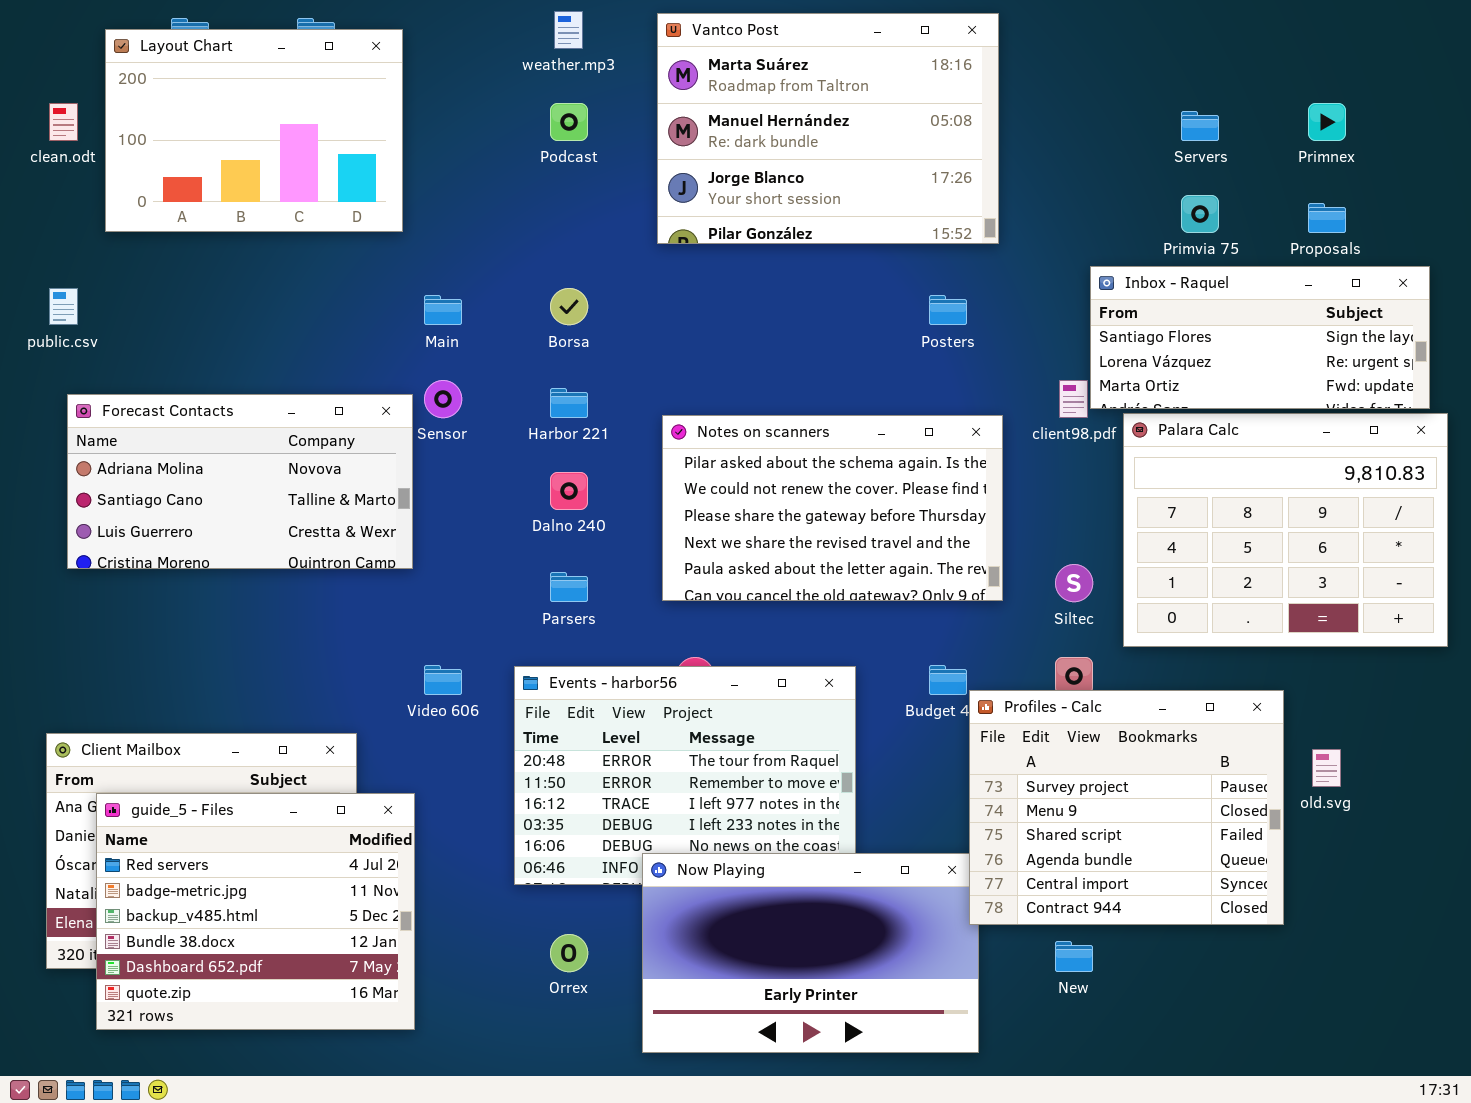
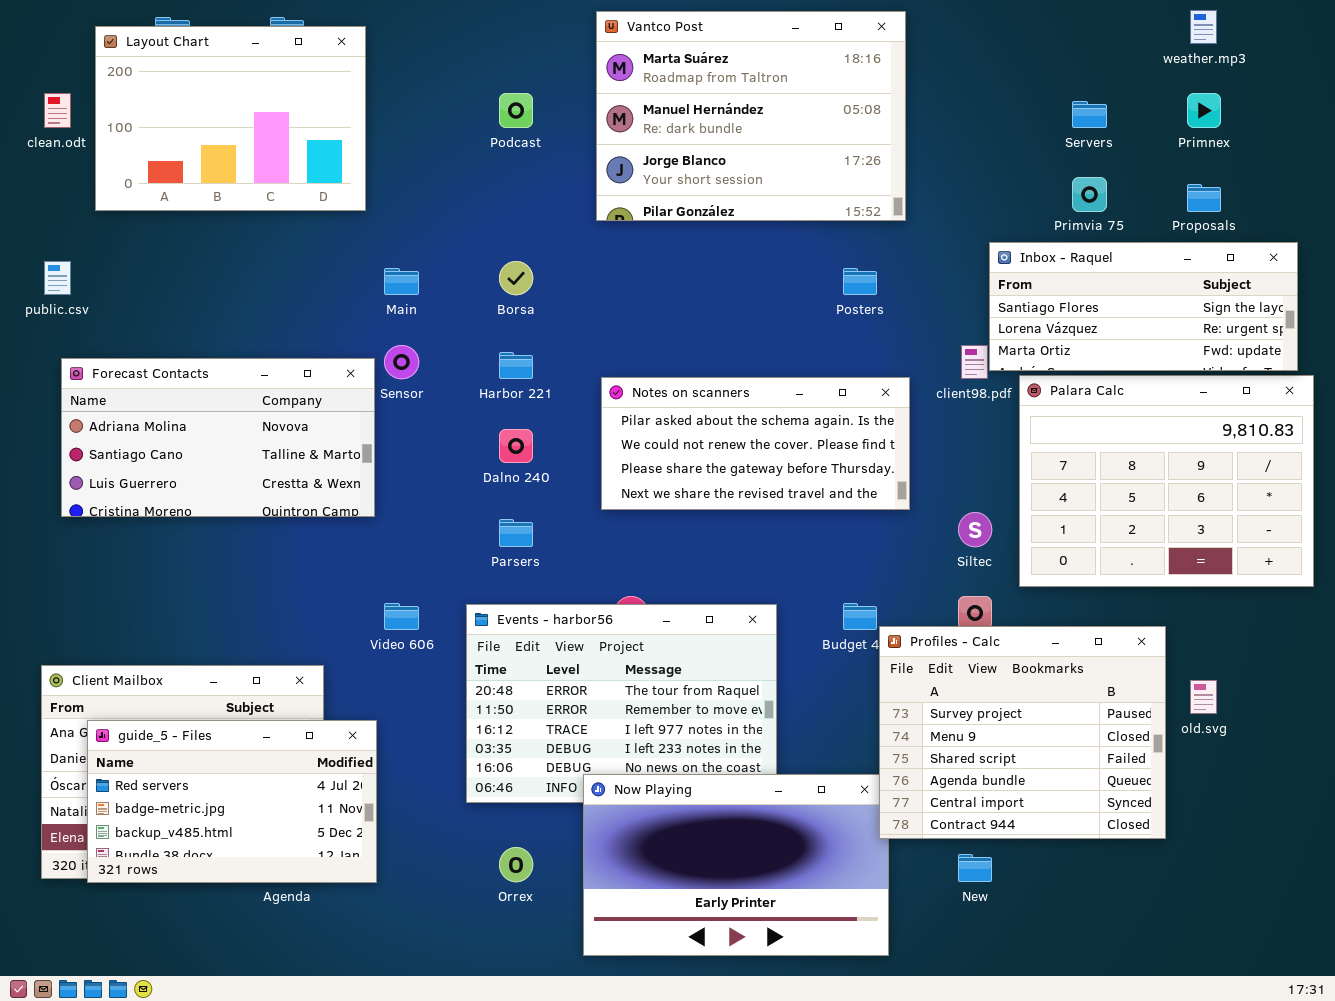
weather.mp3: [554,11,583,49] -> [1190,10,1217,44], moved
Notes on scanners: [662,415,1003,601] -> [601,377,910,510], resized
guide_5 - Files: [96,793,415,1030] -> [87,720,377,883], resized

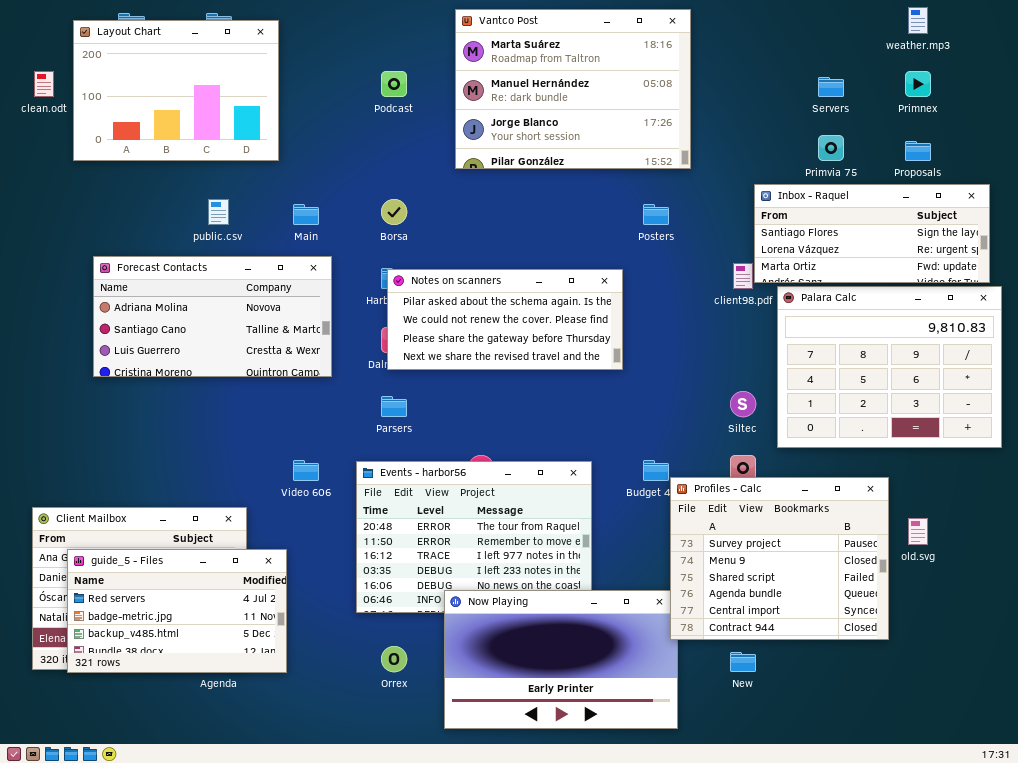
public.csv: [44,261,71,295] -> [208,199,229,225], moved
Forecast Contacts: [61,358,375,517] -> [93,256,332,377], moved
Notes on scanners: [601,377,910,510] -> [387,269,623,370], moved

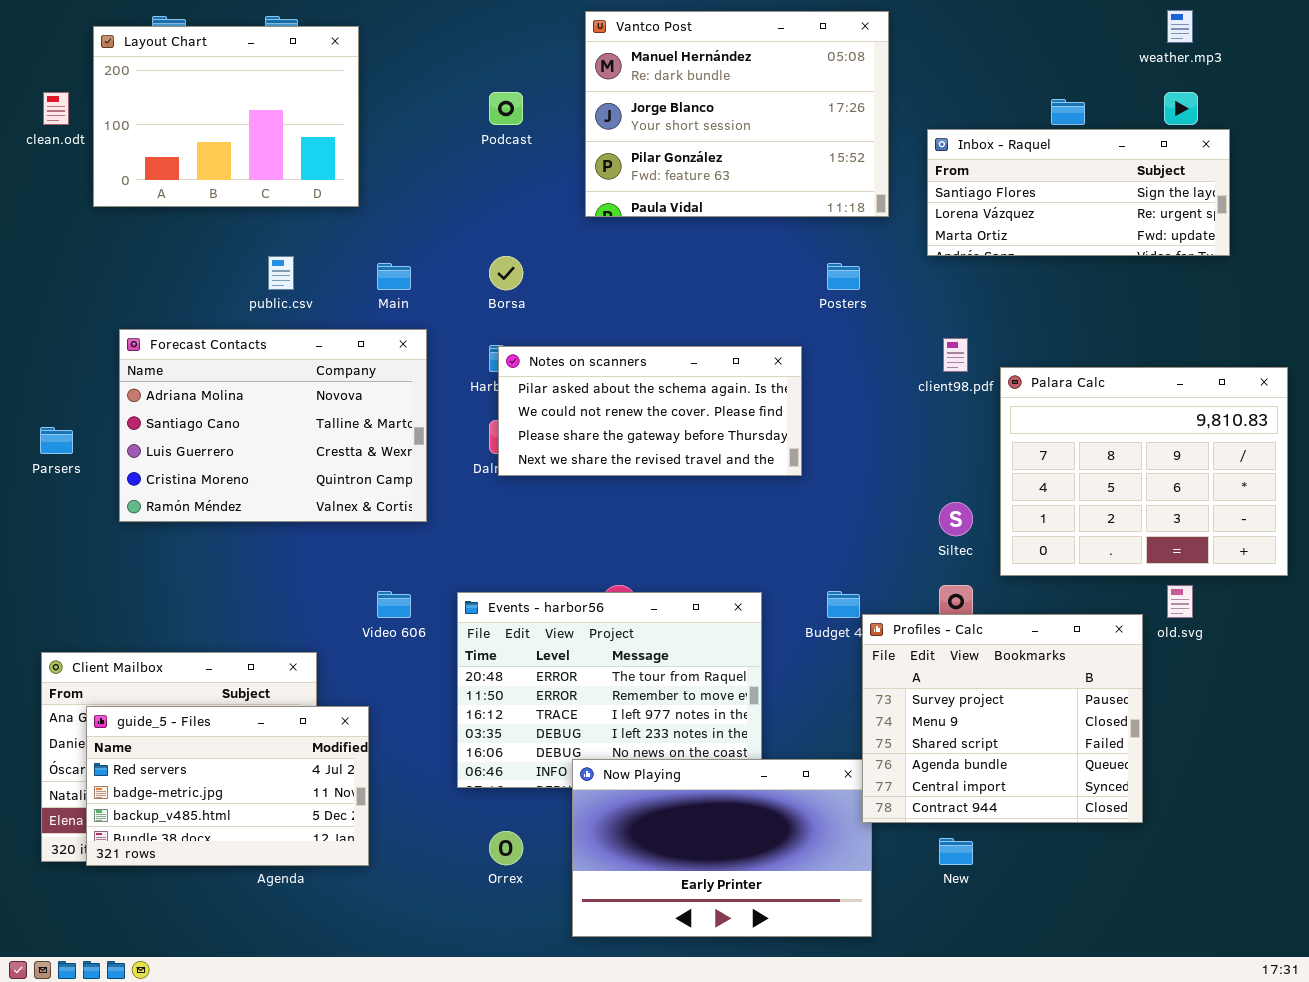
Vantco Post: [455,9,691,169] -> [585,11,889,217], scrolled down 1 row
Inbox - Raquel: [754,184,990,283] -> [927,129,1230,256], moved
Forecast Contacts: [93,256,332,377] -> [119,329,427,522], resized
Parsers: [381,396,407,417] -> [40,427,73,454], moved
old.svg: [908,518,928,545] -> [1167,585,1193,618], moved

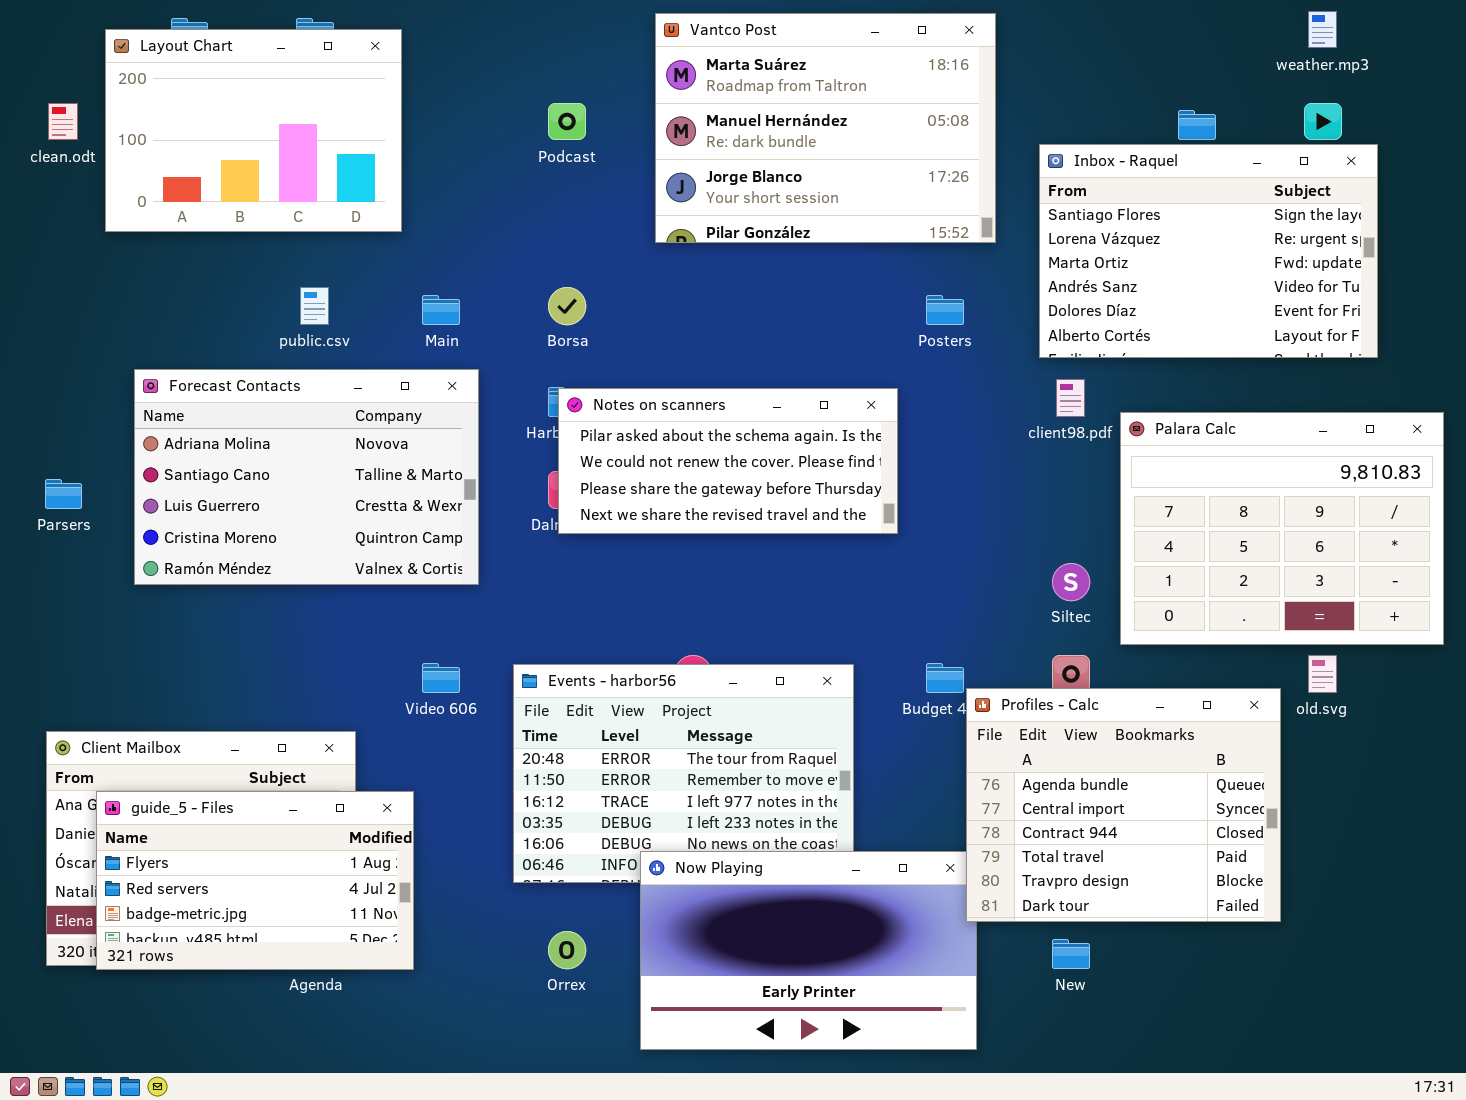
Vantco Post: [585,11,889,217] -> [655,13,996,243], scrolled up 1 row
Inbox - Raquel: [927,129,1230,256] -> [1039,144,1378,358], resized
Profiles - Calc: [862,614,1143,823] -> [966,688,1281,922], scrolled down 3 rows
guide_5 - Files: [86,706,369,866] -> [96,791,414,970], scrolled up 1 row

